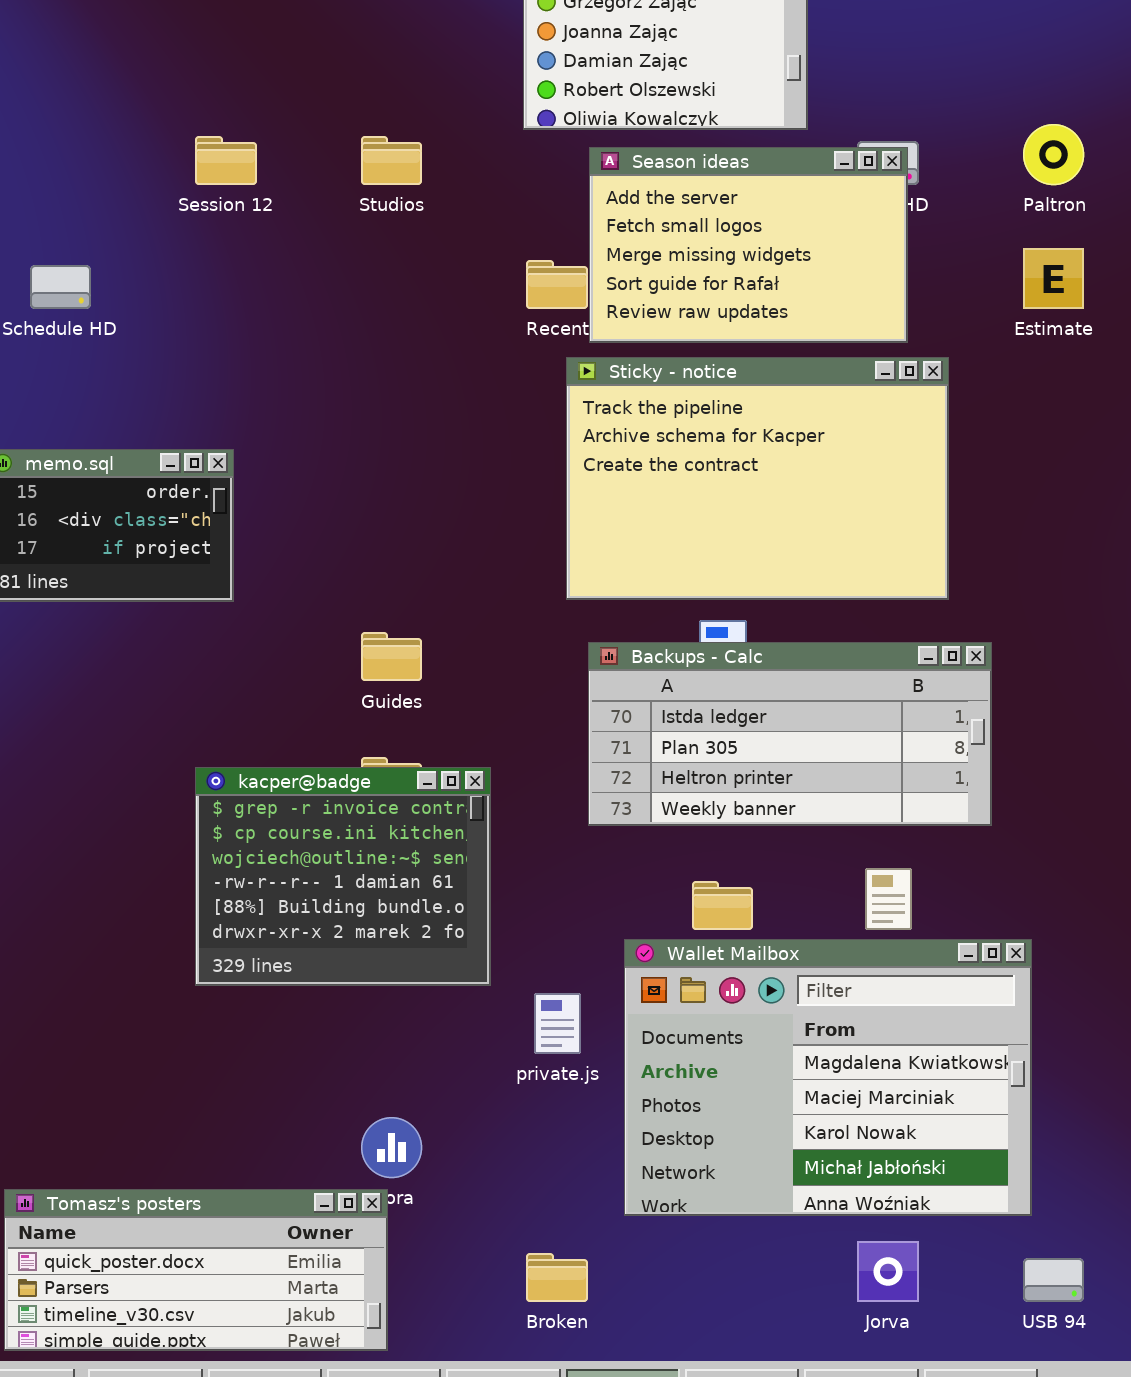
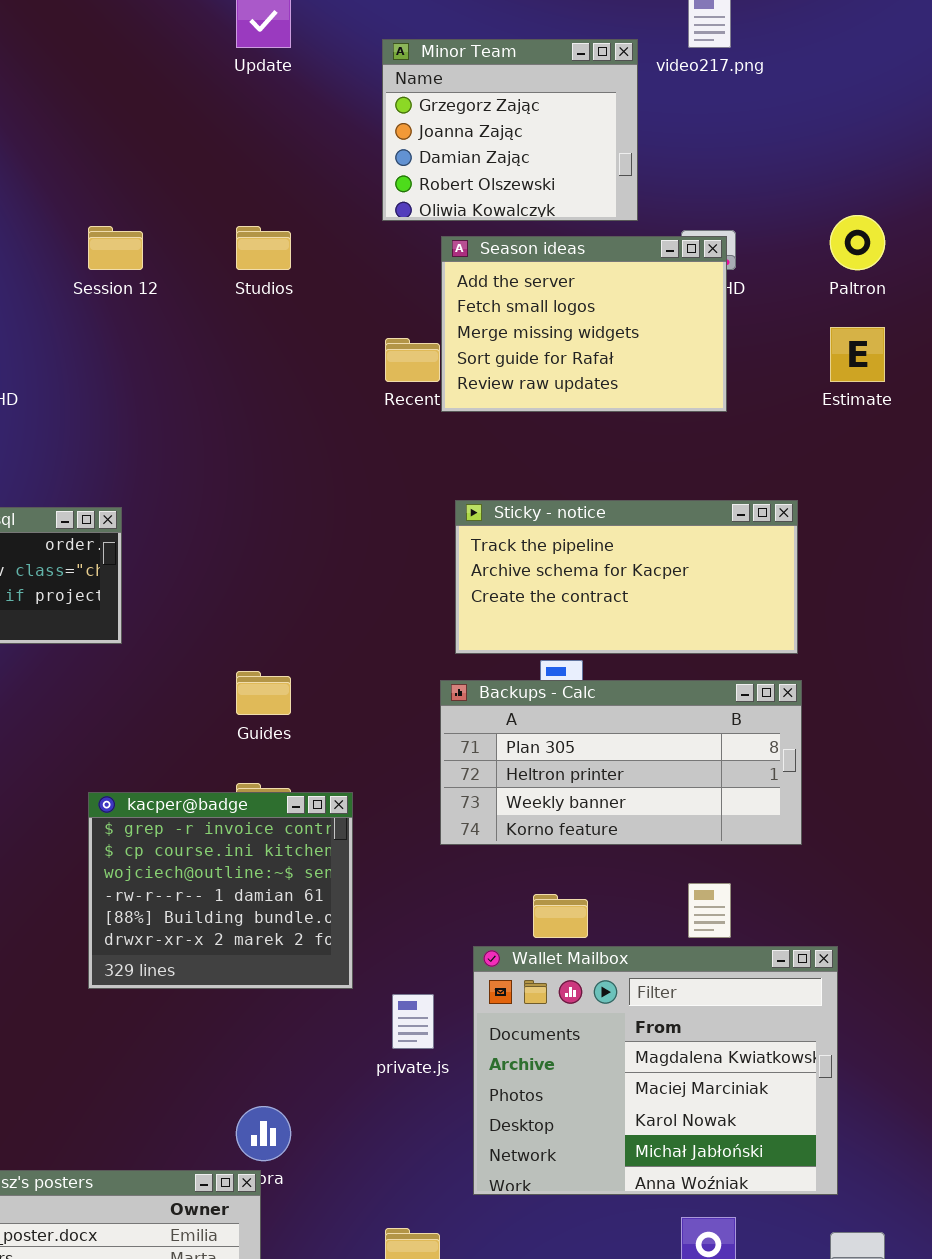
Sticky - notice: [566,357,949,600] -> [455,500,798,654], moved, resized
Backups - Calc: [588,642,992,826] -> [440,680,802,845], scrolled down 1 row

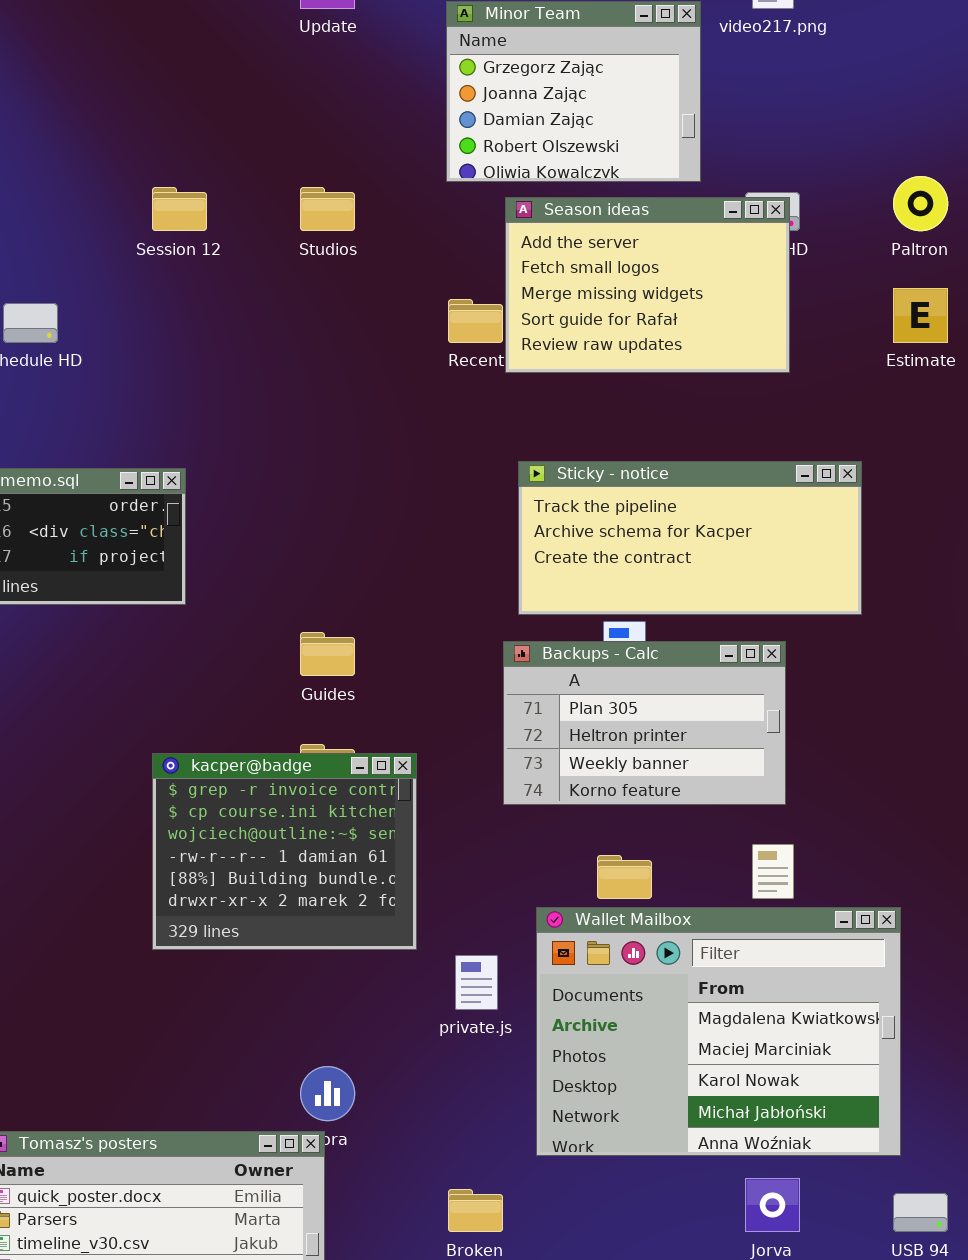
Backups - Calc: [440,680,802,845] -> [503,641,786,805], resized

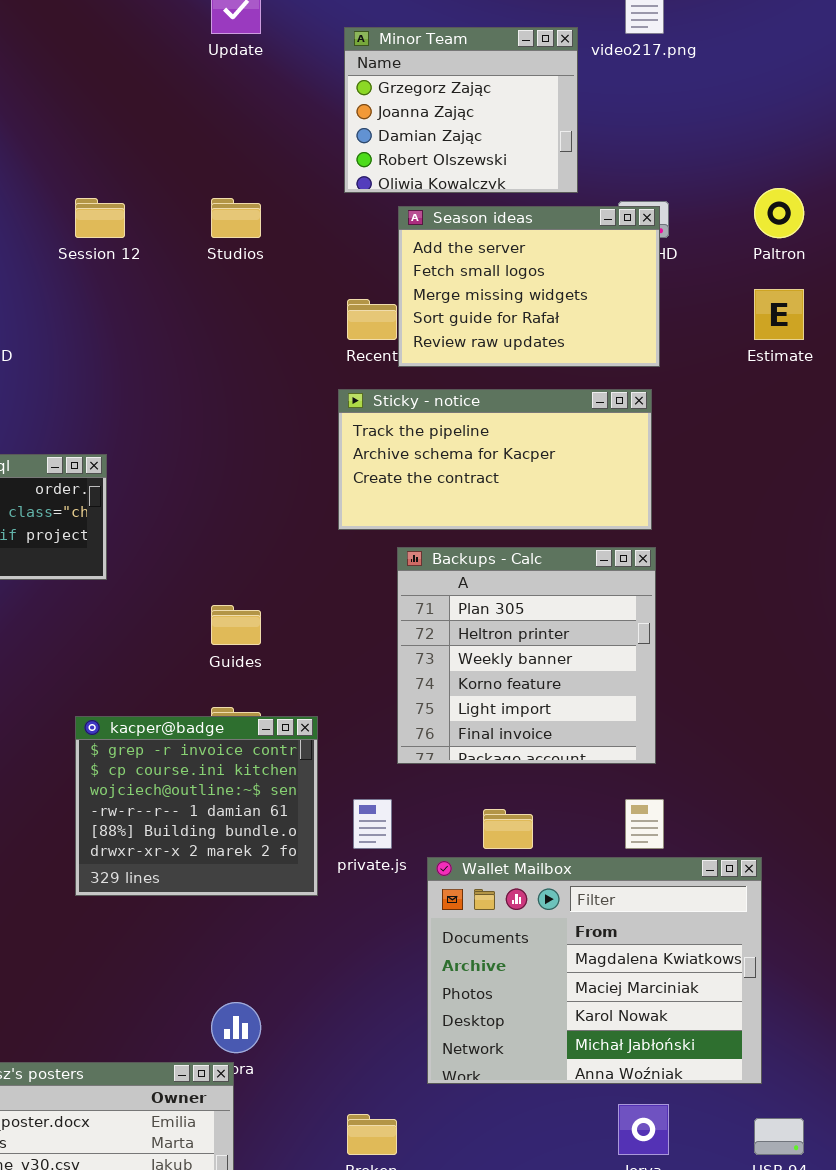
Sticky - notice: [518,461,862,615] -> [338,389,652,530], moved
Backups - Calc: [503,641,786,805] -> [397,547,656,764], resized
private.js: [455,955,498,1010] -> [353,799,392,849], moved

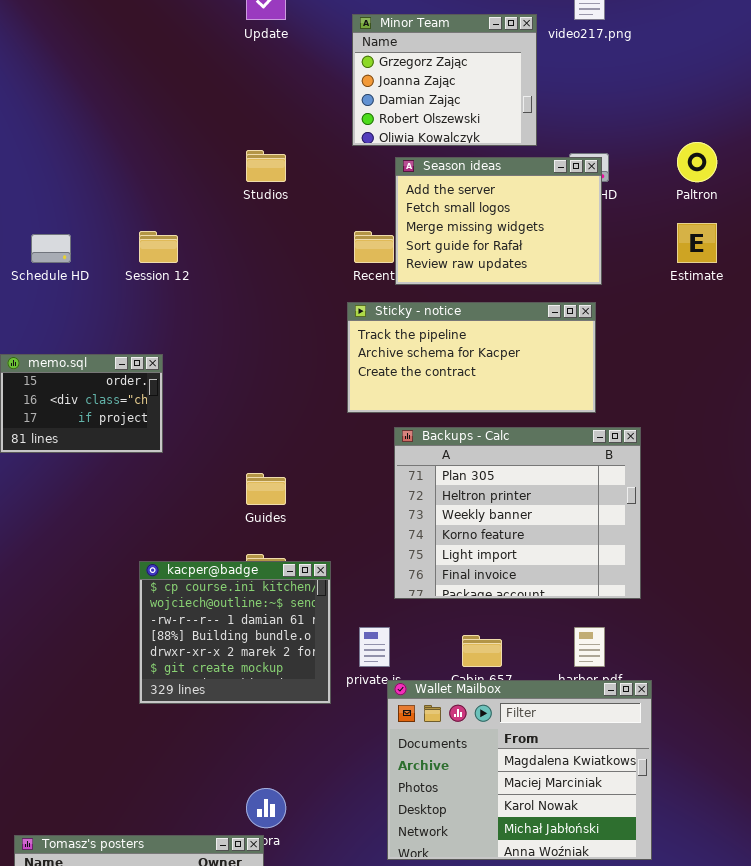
Session 12: [75,198,125,238] -> [139,231,178,263], moved
Backups - Calc: [397,547,656,764] -> [394,427,641,599], resized
kacper@badge: [75,716,318,896] -> [139,561,331,704], scrolled down 1 row
Wallet Mailbox: [427,857,762,1084] -> [387,680,652,860], moved

